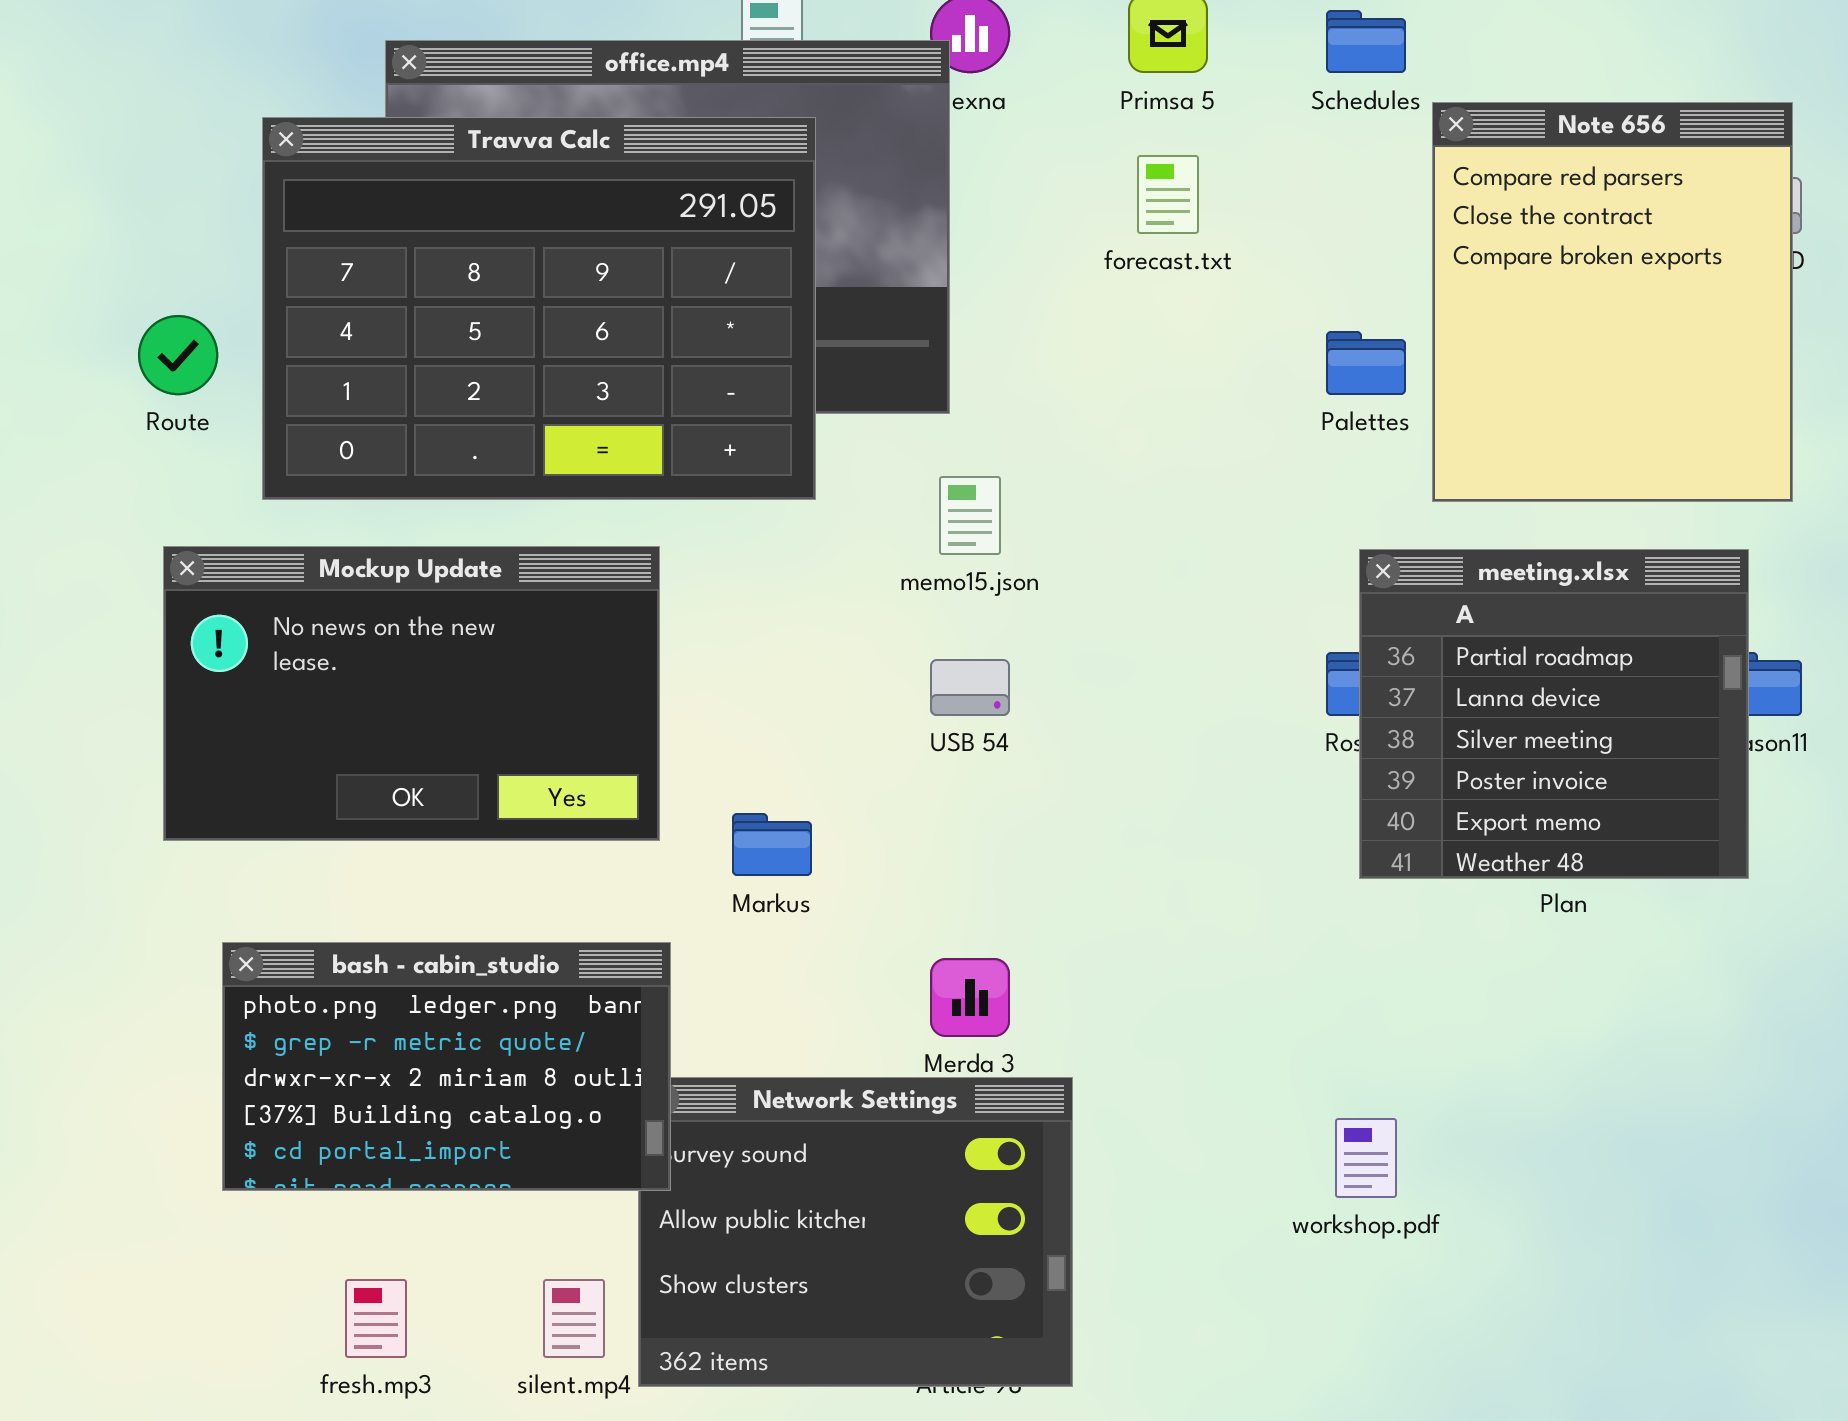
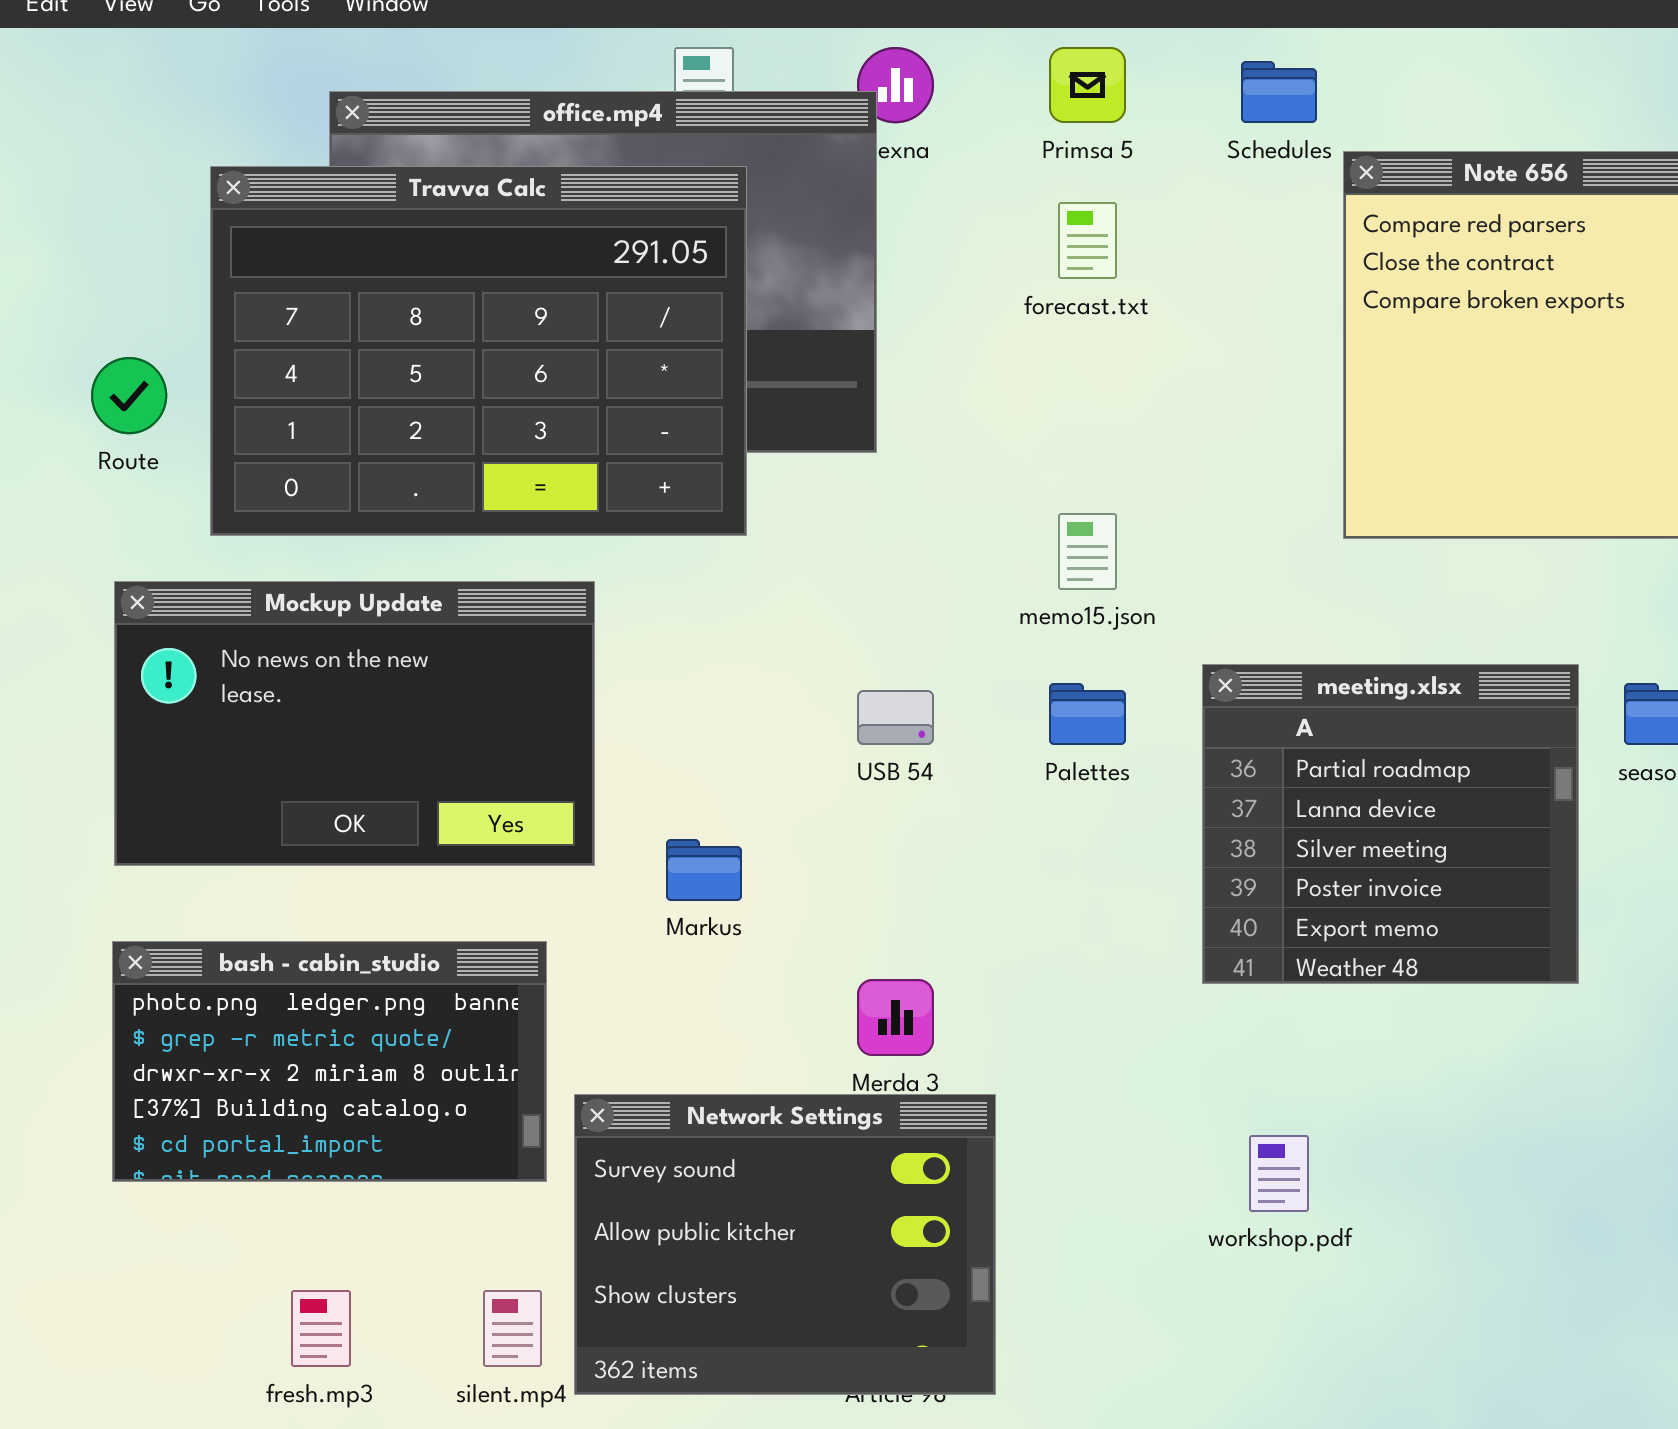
Palettes: [1326,331,1406,395] -> [1049,683,1126,745], moved
memo15.json: [939,476,1001,555] -> [1058,513,1117,590], moved
meeting.xlsx: [1359,549,1749,879] -> [1202,664,1579,984], moved
bash - cabin_studio: [222,942,671,1191] -> [112,941,547,1182], moved

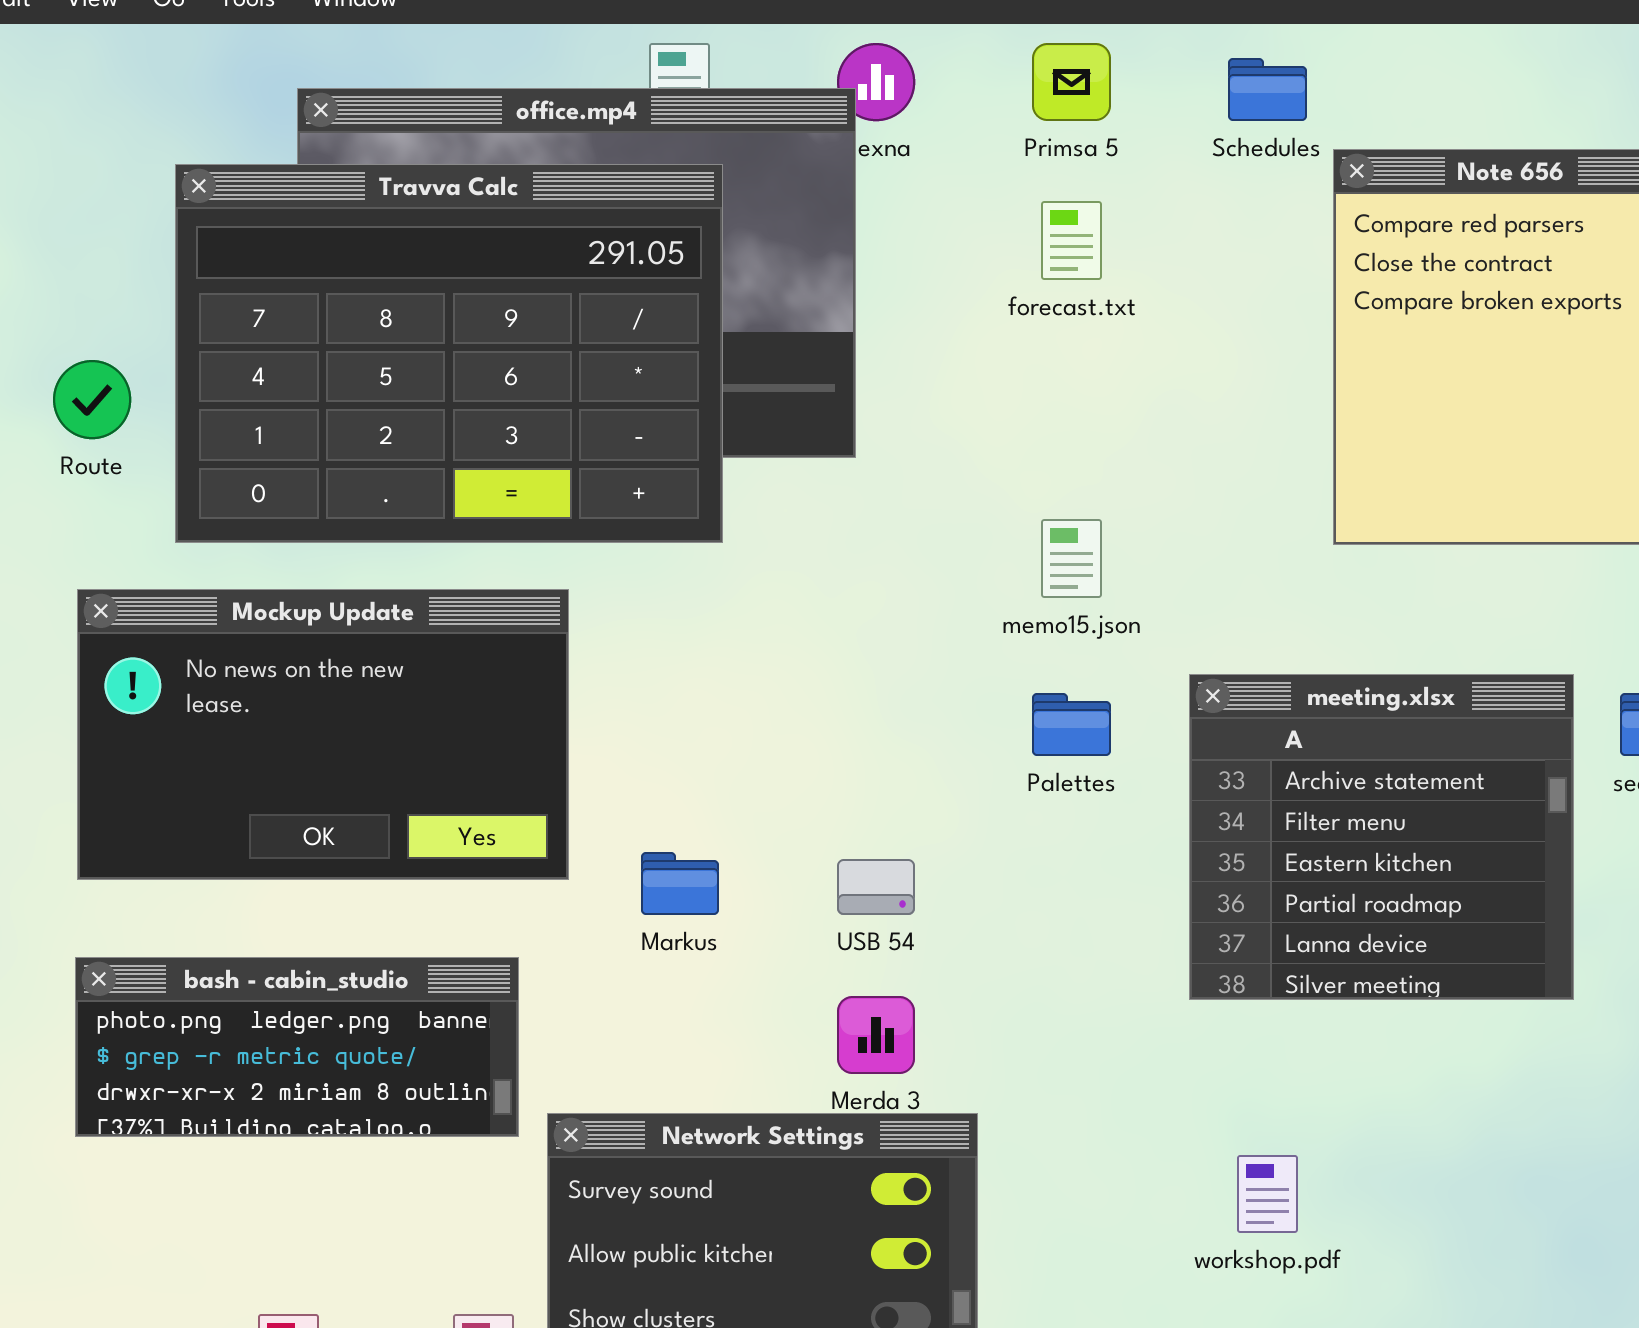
meeting.xlsx: [1202,664,1579,984] -> [1189,674,1574,1000], scrolled up 3 rows
USB 54: [857,690,934,745] -> [837,859,915,915], moved
bash - cabin_studio: [112,941,547,1182] -> [75,957,519,1137], resized

